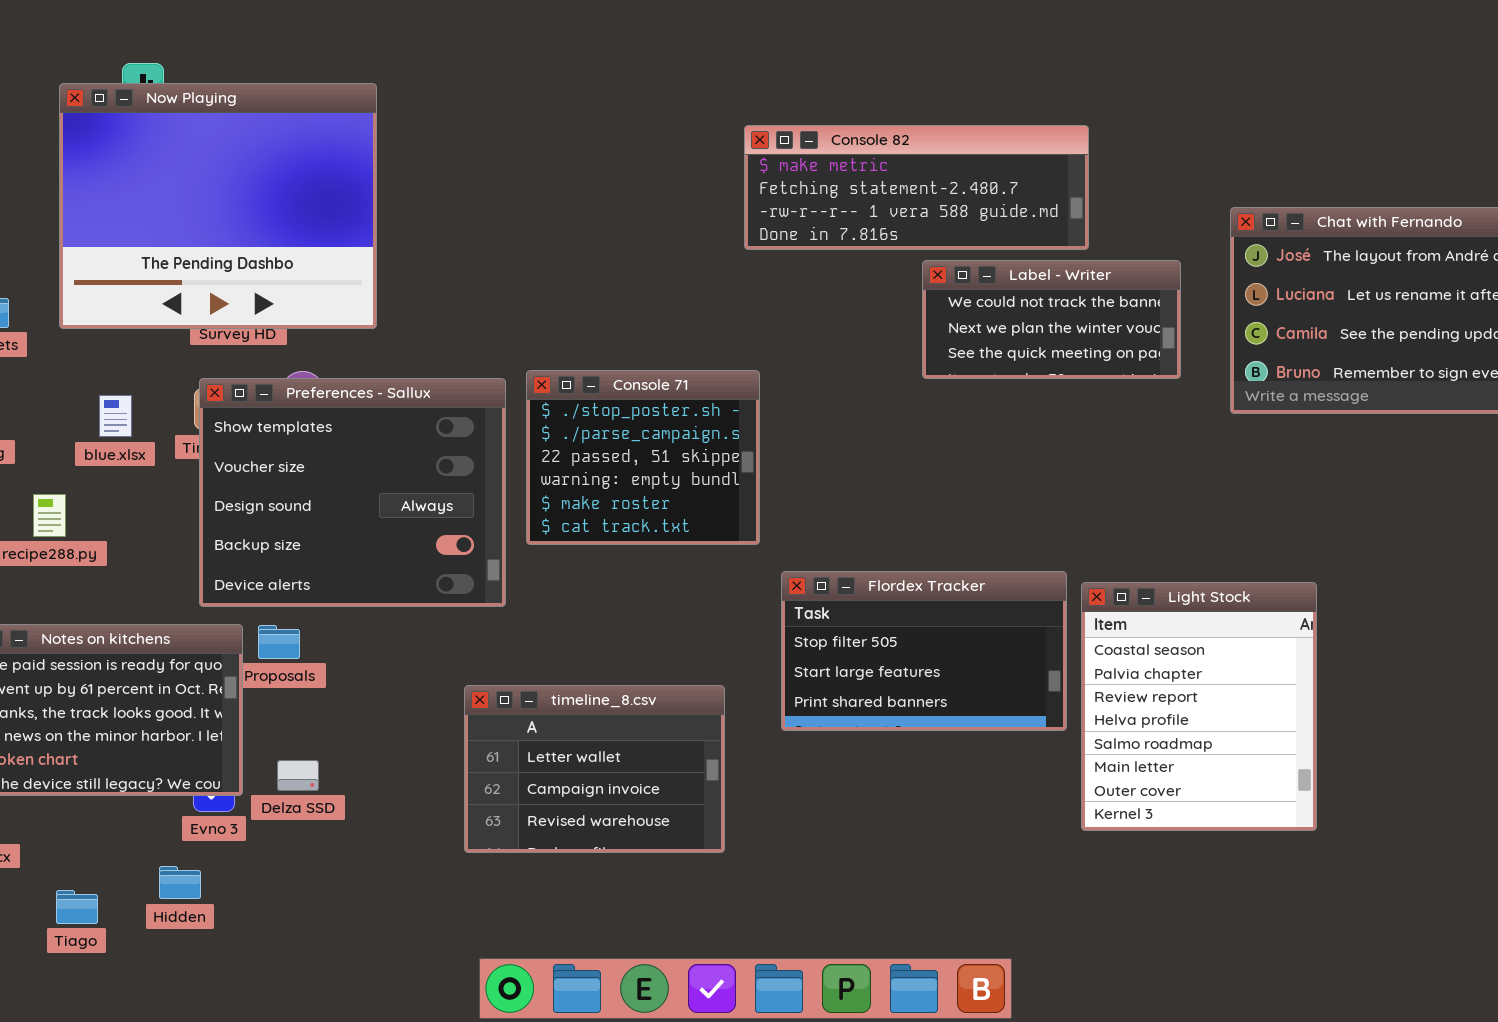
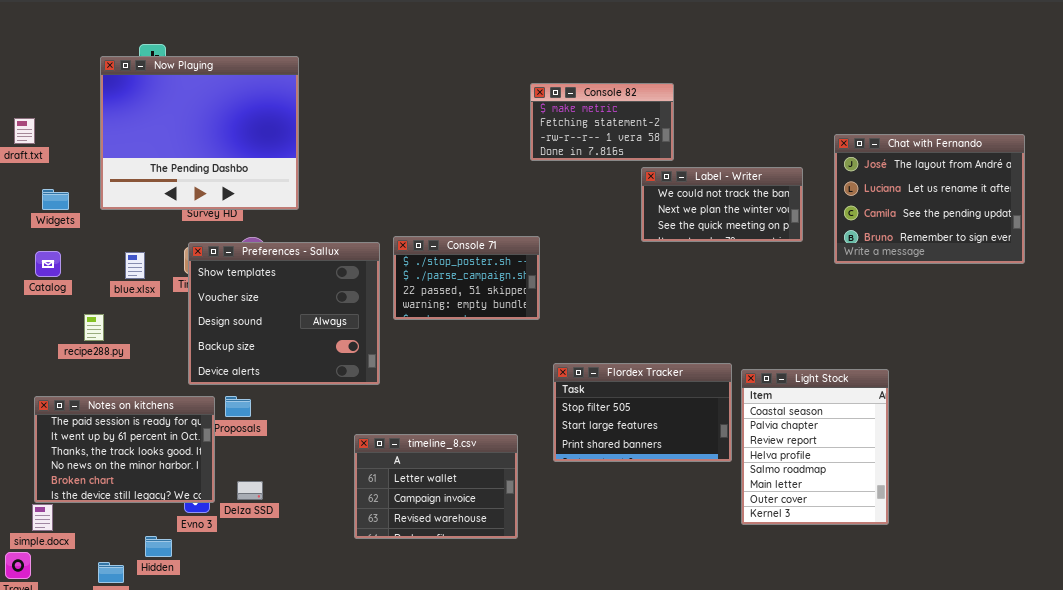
Console 82: [744,125,1089,250] -> [530,83,674,161], resized
Console 71: [526,370,760,545] -> [393,236,540,320], resized
Hidden: [159,866,201,899] -> [145,536,172,557], moved

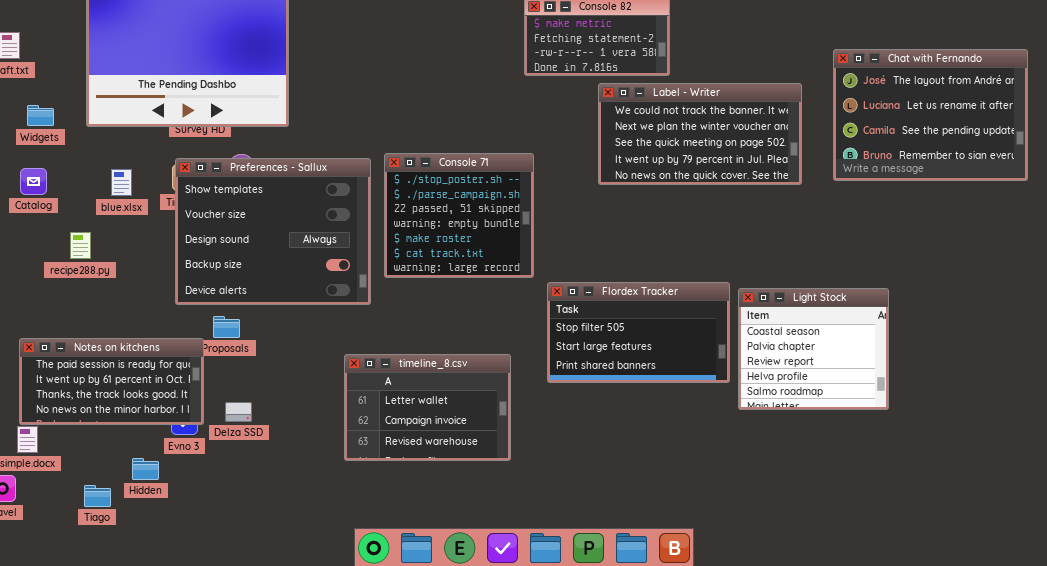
Label - Writer: [641,167,803,242] -> [598,83,802,185], resized
Console 71: [393,236,540,320] -> [384,153,534,278], resized
Light Stock: [741,369,889,525] -> [738,288,889,410], resized
Notes on kitchens: [34,396,215,503] -> [19,338,204,425], resized

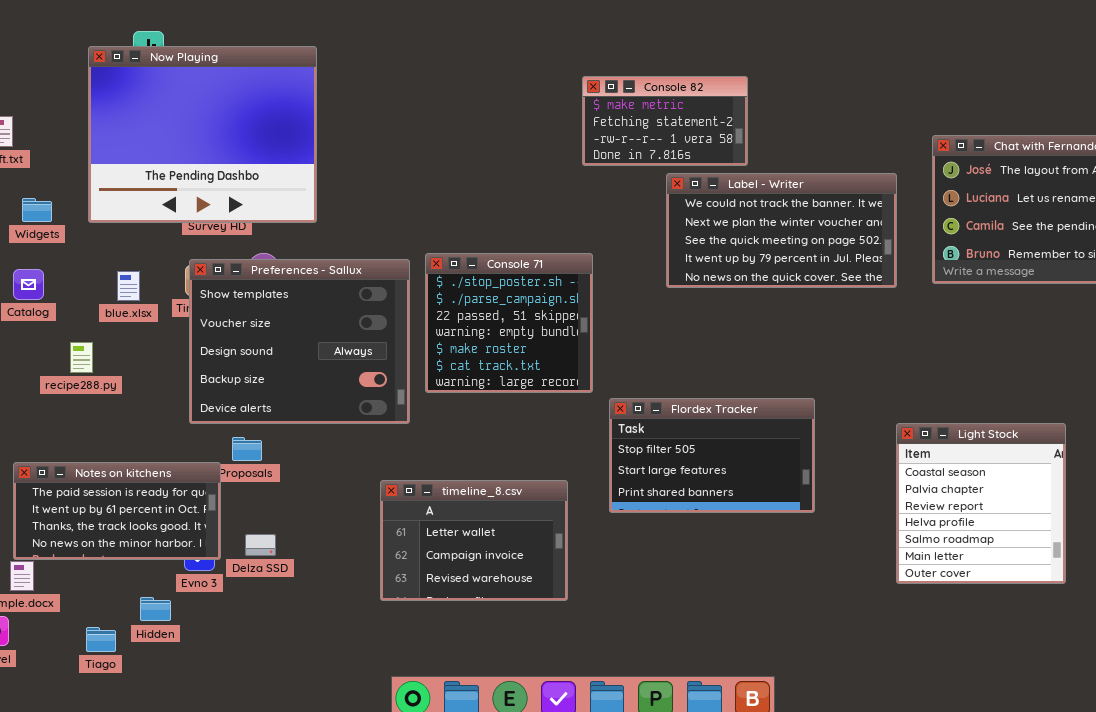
Light Stock: [738,288,889,410] -> [896,423,1066,584], moved, resized

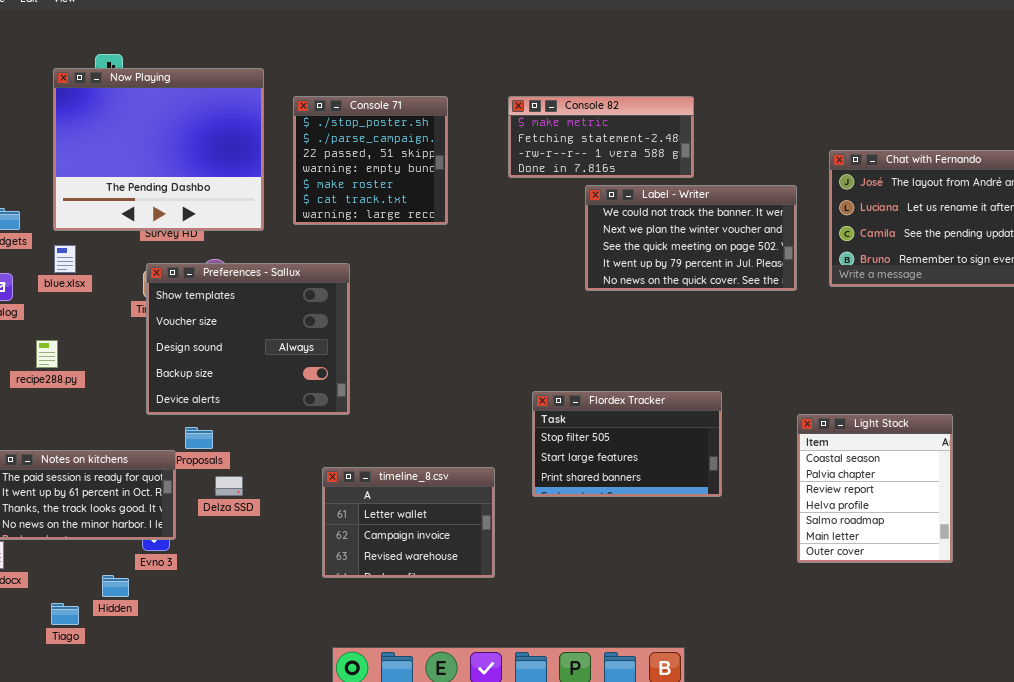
Console 82: [582,76,748,166] -> [508,96,694,178], resized
Console 71: [425,253,593,393] -> [293,96,448,225], moved
blue.xlsx: [117,271,140,301] -> [54,245,76,273], moved
Delza SSD: [245,534,276,556] -> [215,476,243,496], moved

